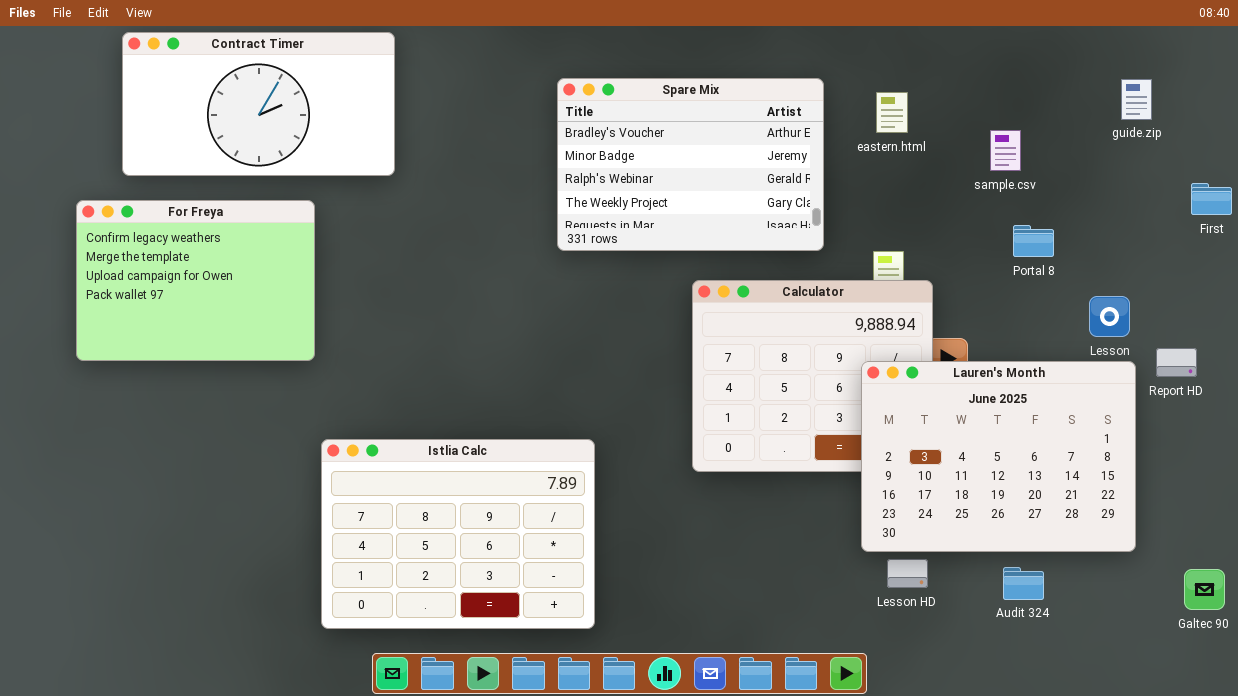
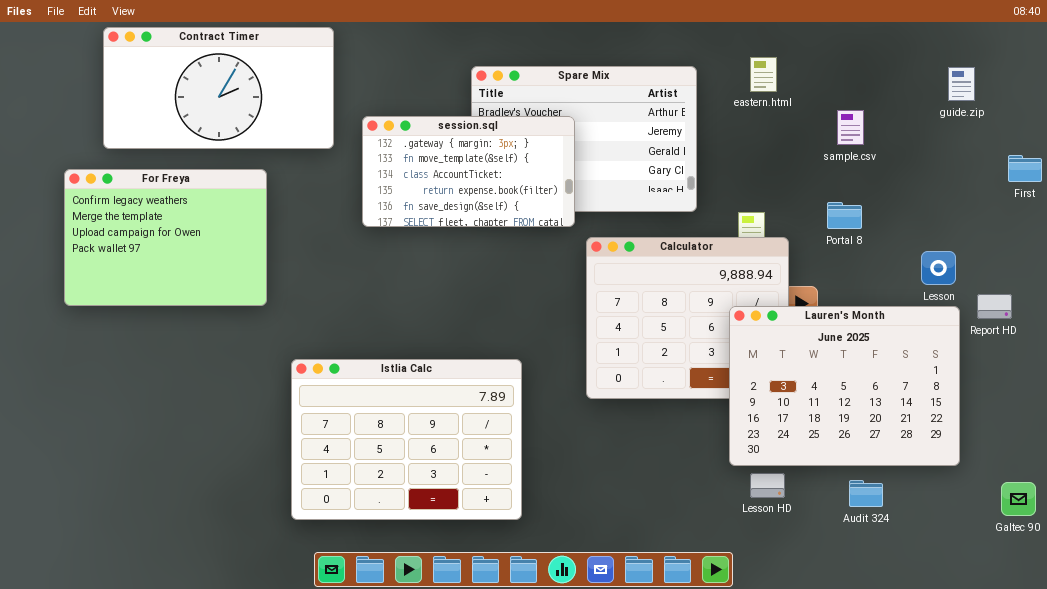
eastern.html: [876,92,908,133] -> [750,57,777,92], moved
session.sql: none -> [362,116,575,227], opened
Portal 8: [1013,225,1054,257] -> [827,202,862,229], moved
Istlia Calc: [321,439,595,629] -> [291,359,522,520], moved

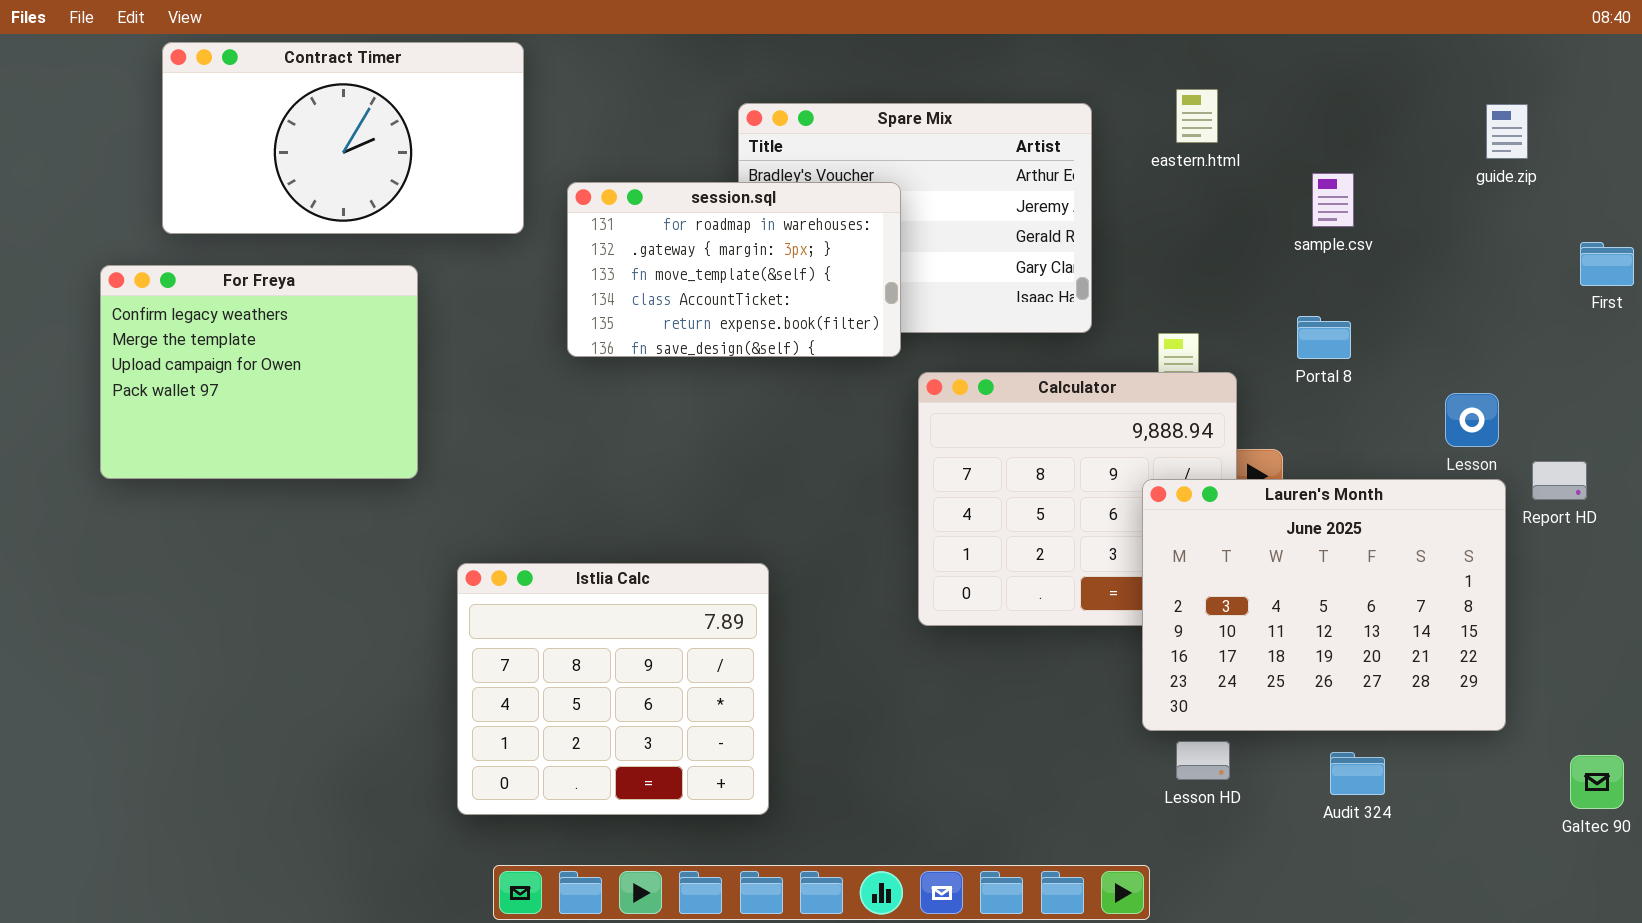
session.sql: [362,116,575,227] -> [567,182,901,357], scrolled up 1 row
Istlia Calc: [291,359,522,520] -> [457,563,769,815], resized

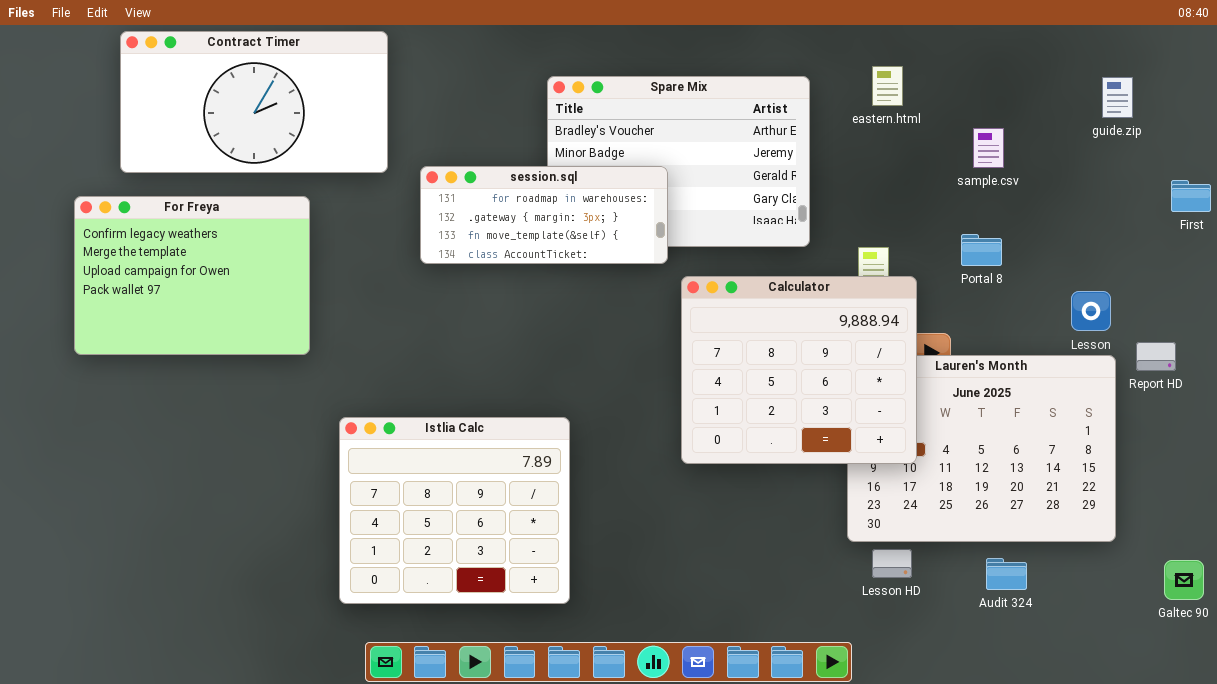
session.sql: [567,182,901,357] -> [420,166,668,264], resized
Calculator: [918,372,1237,626] -> [681,276,917,464], raised

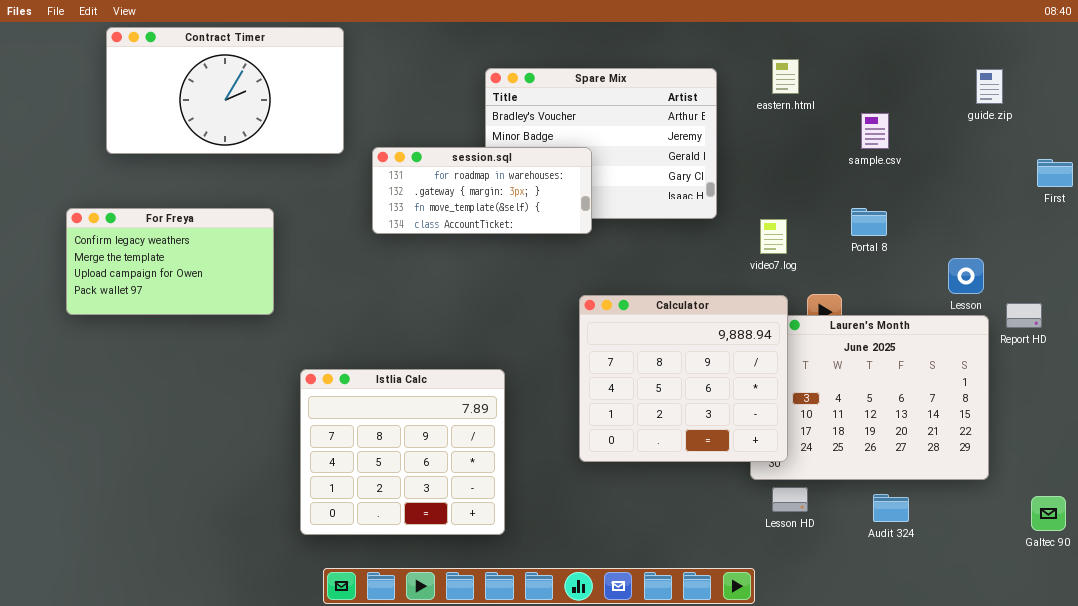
For Freya: [74,196,310,355] -> [66,208,274,315], resized
Calculator: [681,276,917,464] -> [579,295,788,462], moved

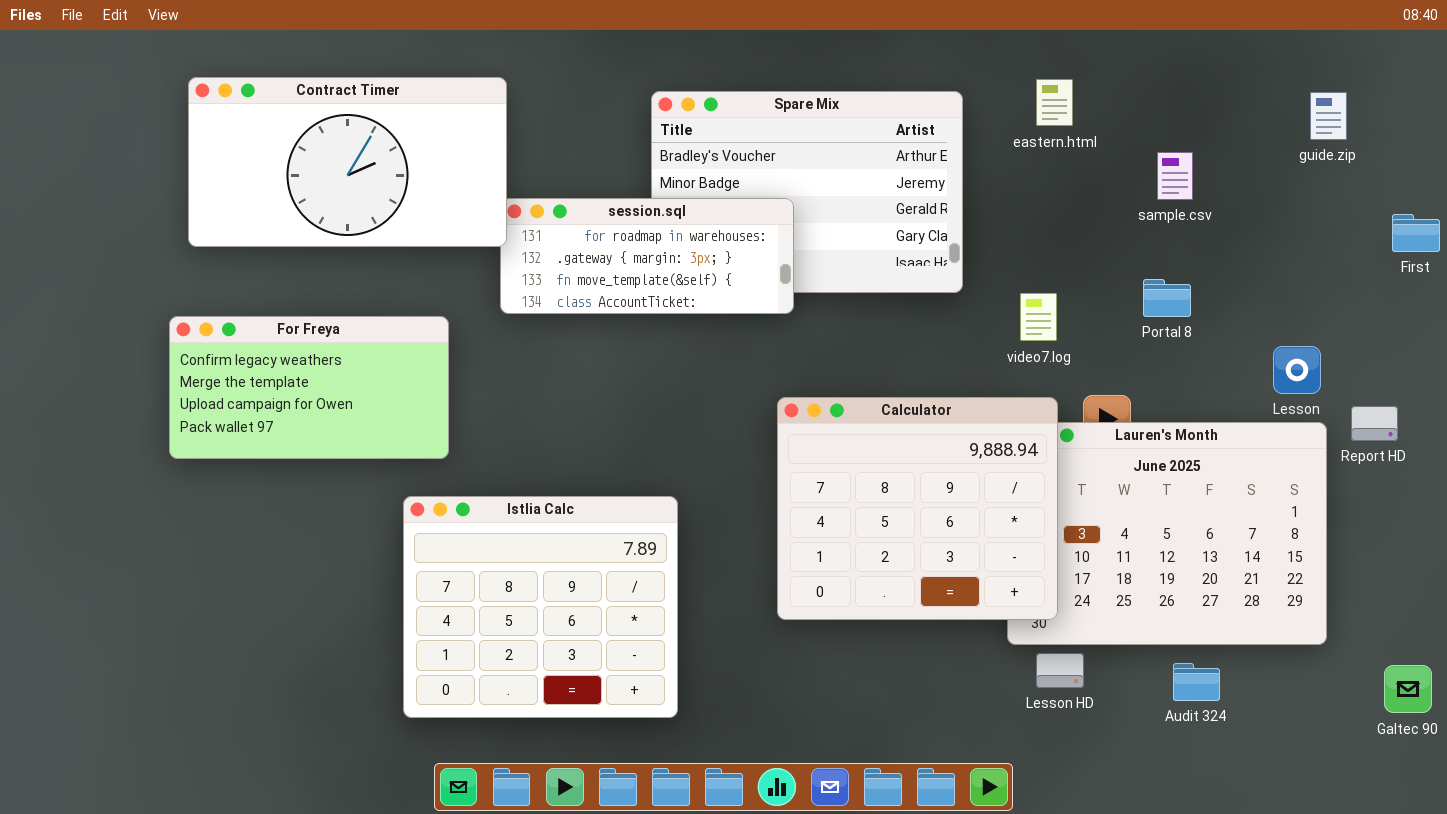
Contract Timer: [106,27,344,154] -> [188,77,507,247], moved
For Freya: [66,208,274,315] -> [169,316,449,459], moved

